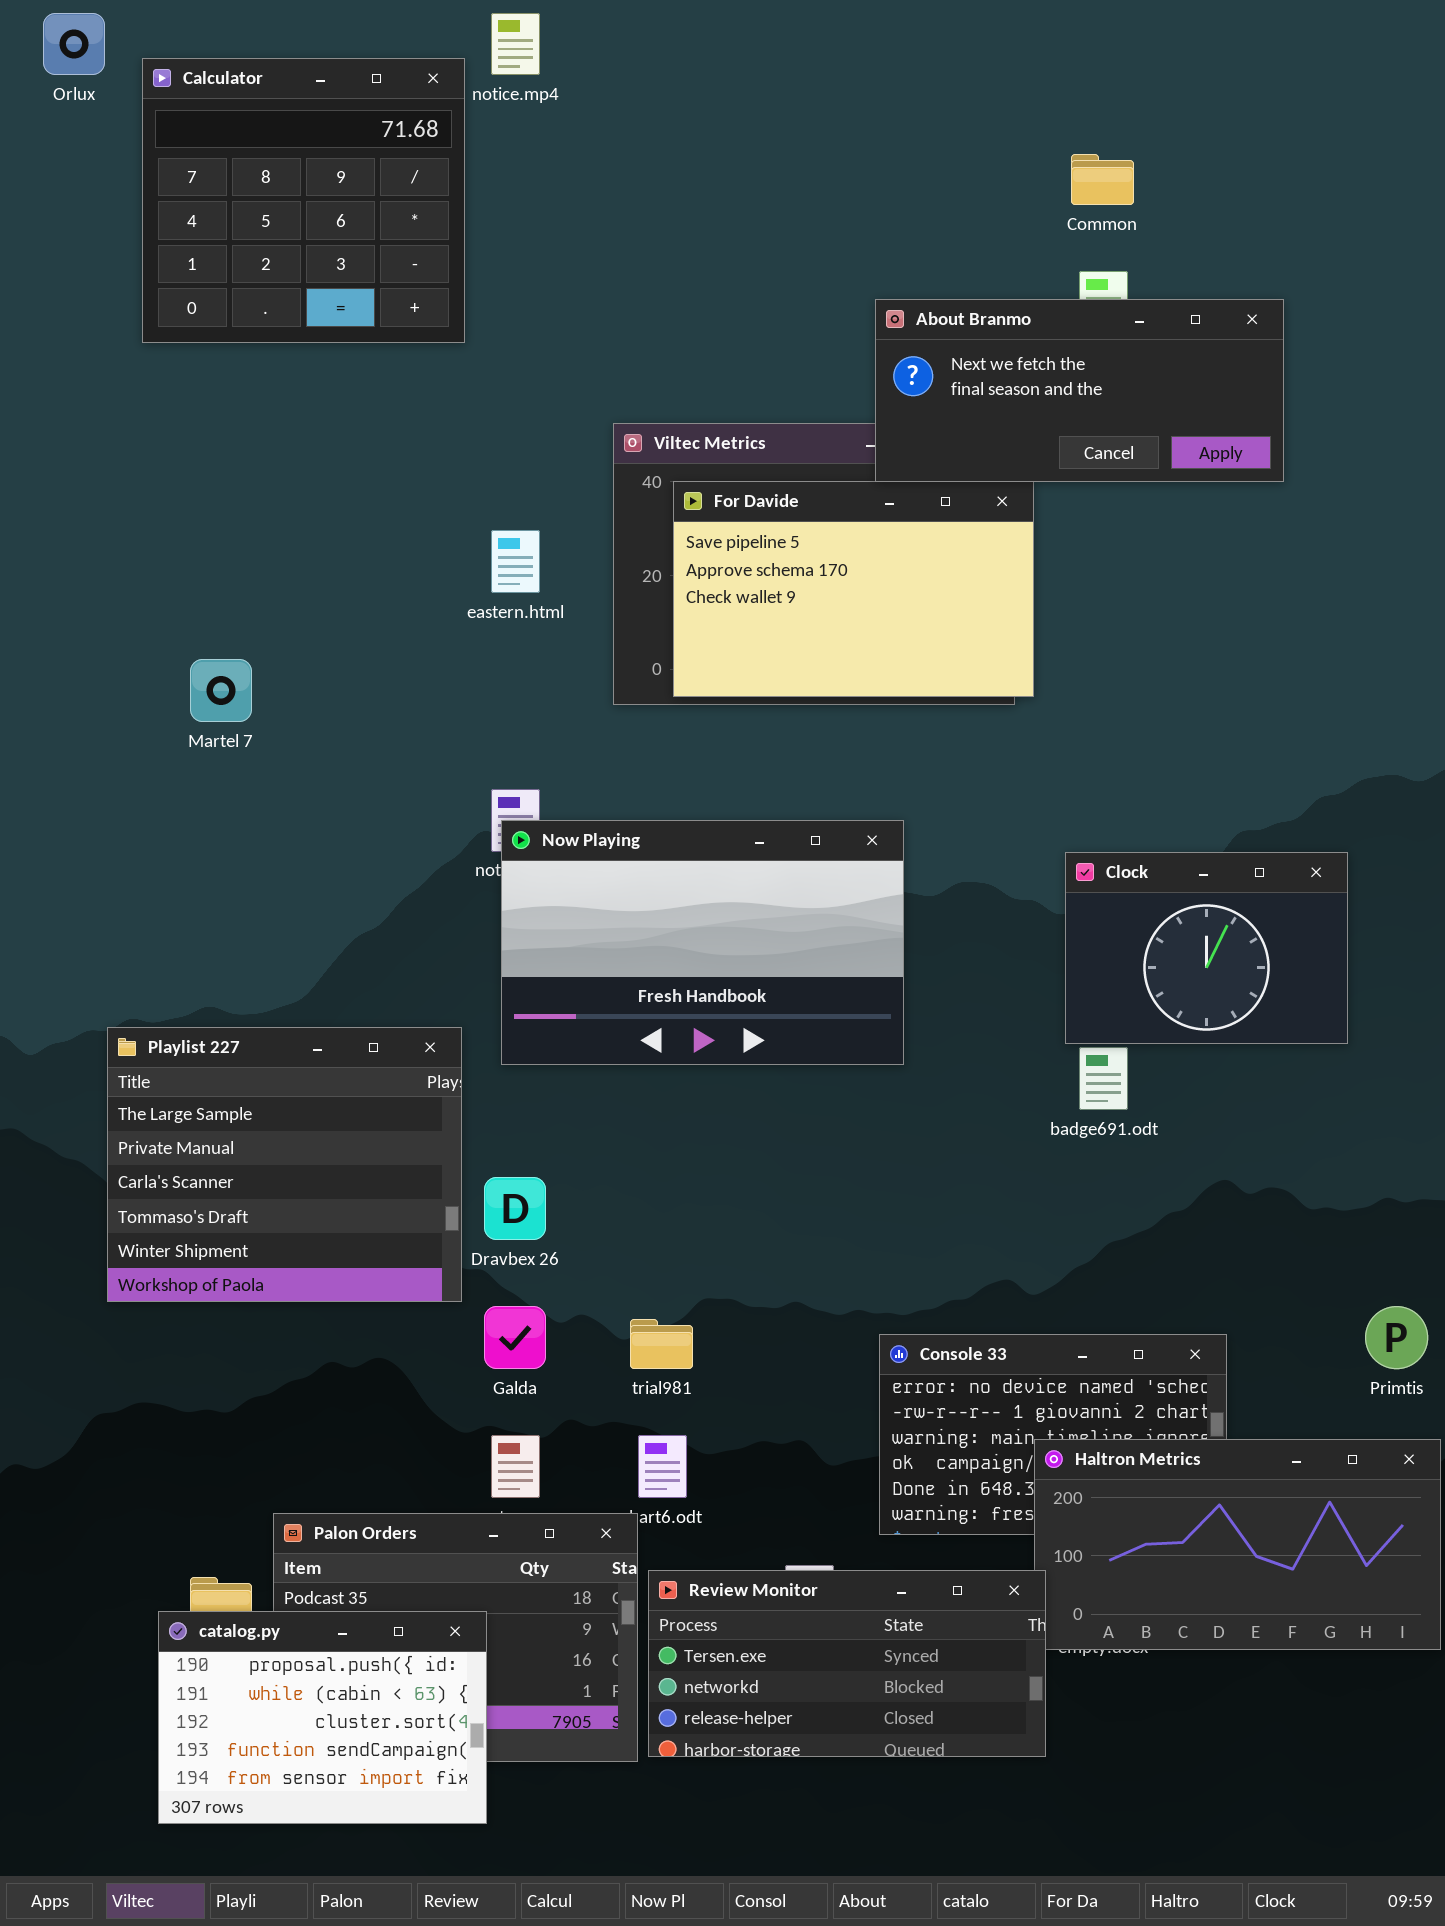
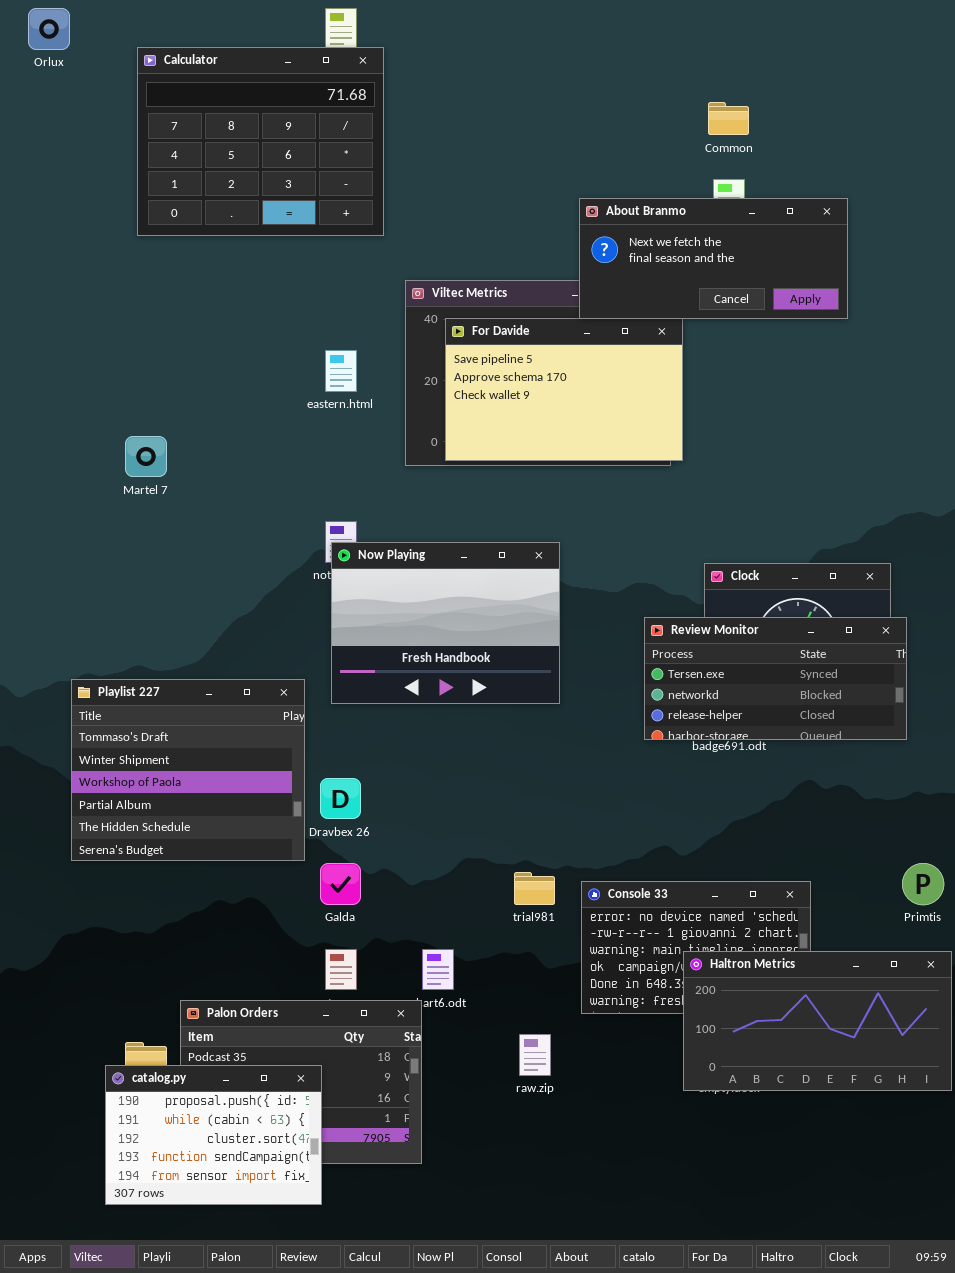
Calculator: [142,58,465,343] -> [137,47,384,236], moved, resized
Now Playing: [501,820,904,1065] -> [331,542,560,704], resized
Playlist 227: [107,1027,462,1302] -> [71,679,305,861], scrolled down 3 rows
trial981: [630,1319,693,1369] -> [514,872,555,905], moved
Review Monitor: [648,1570,1046,1757] -> [644,617,907,740], moved

